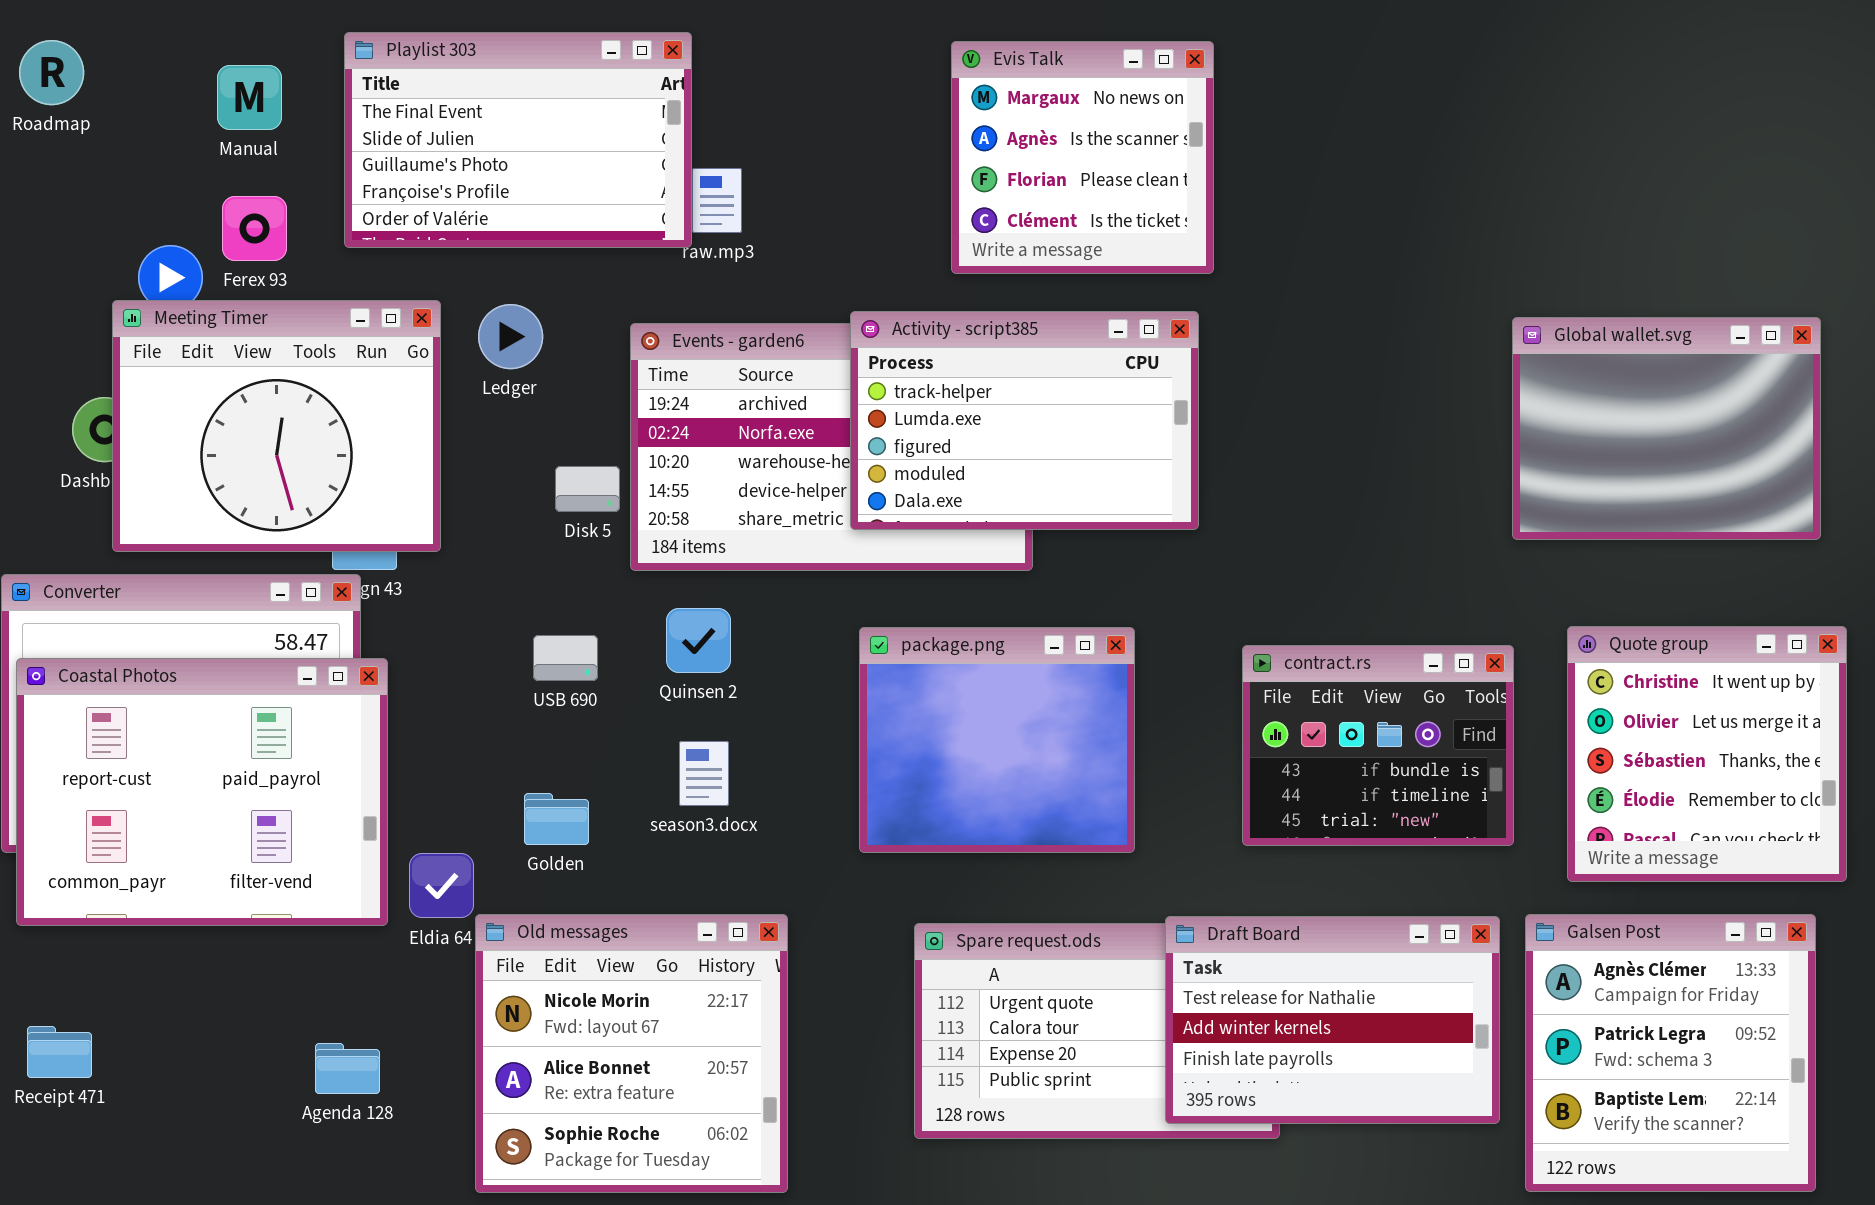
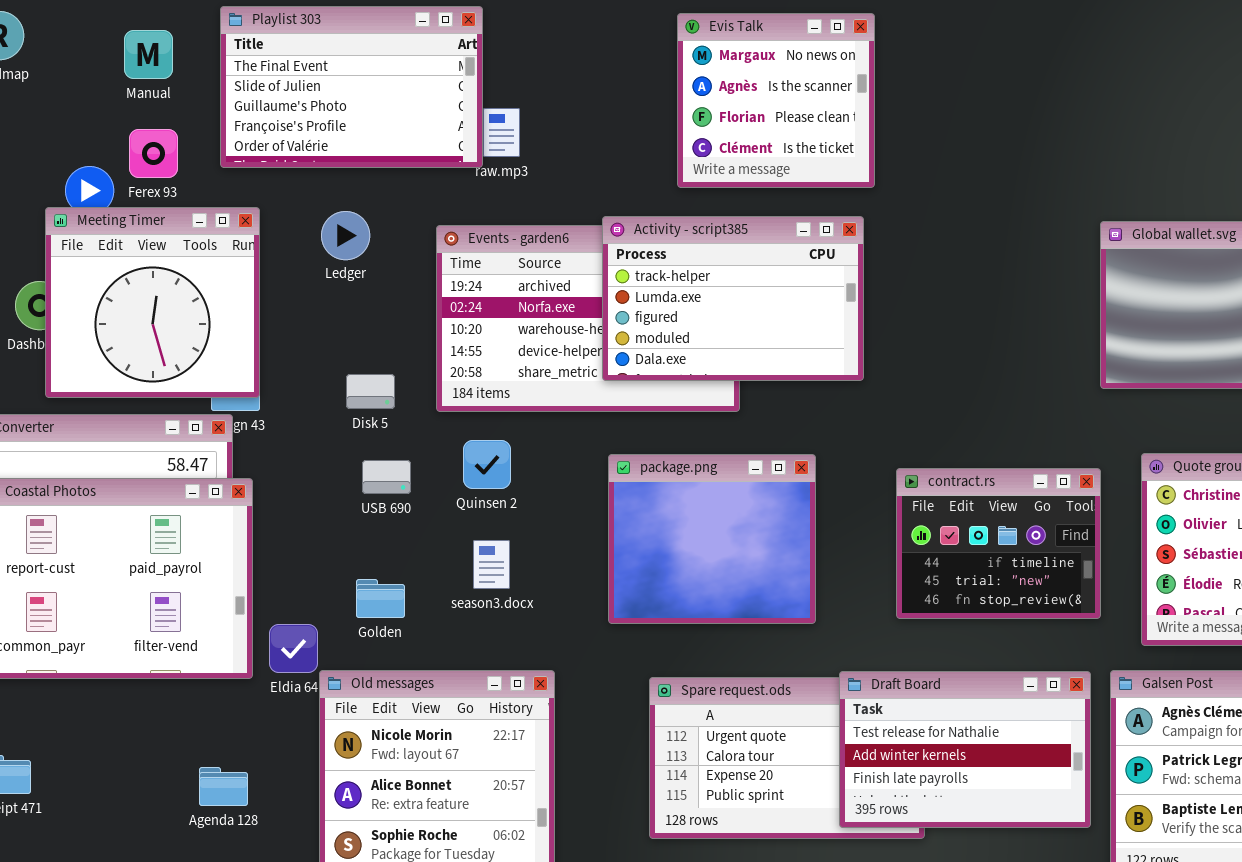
Meeting Timer: [112,300,441,552] -> [45,207,260,398], resized
Disk 5: [555,466,620,512] -> [346,374,395,409], moved
contract.rs: [1242,645,1514,846] -> [896,468,1101,619], scrolled down 1 row

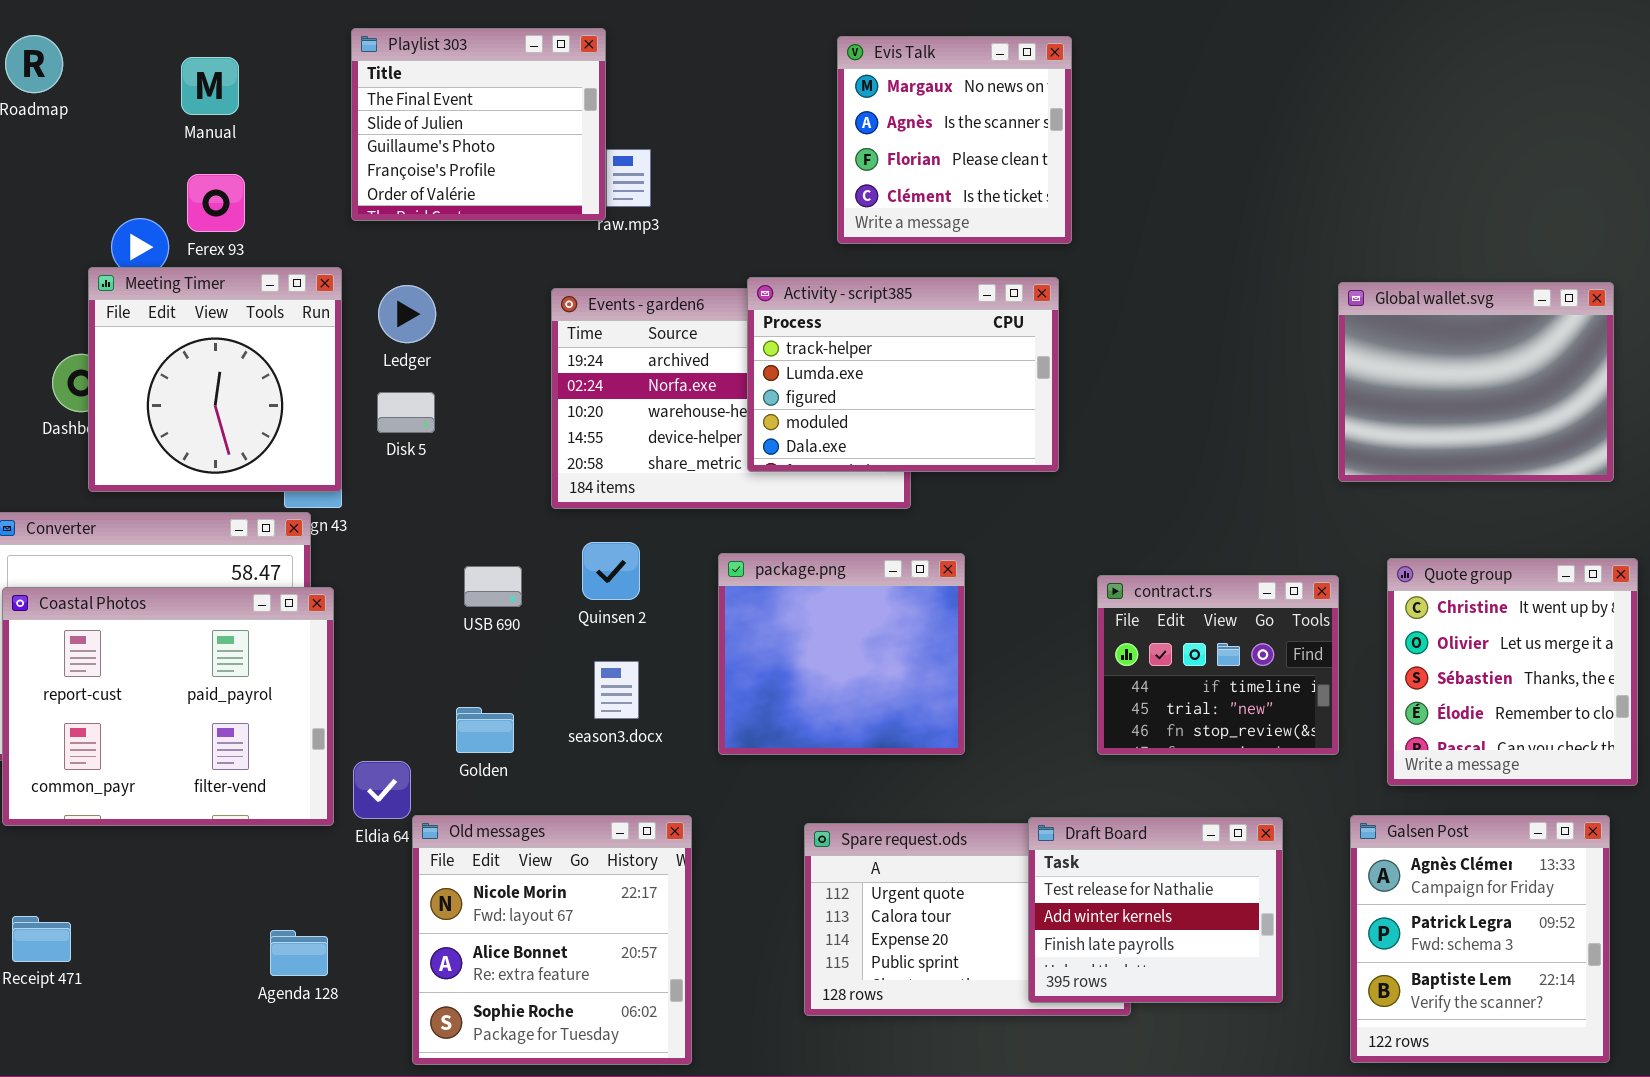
Playlist 303: [220,6,483,168] -> [351,28,606,221], resized
Ledger: [321,211,370,260] -> [378,285,436,343], moved
Disk 5: [346,374,395,409] -> [377,392,435,433], moved
package.png: [608,454,816,624] -> [718,553,965,755], moved
Draft Board: [839,671,1091,828] -> [1028,817,1283,1003], resized

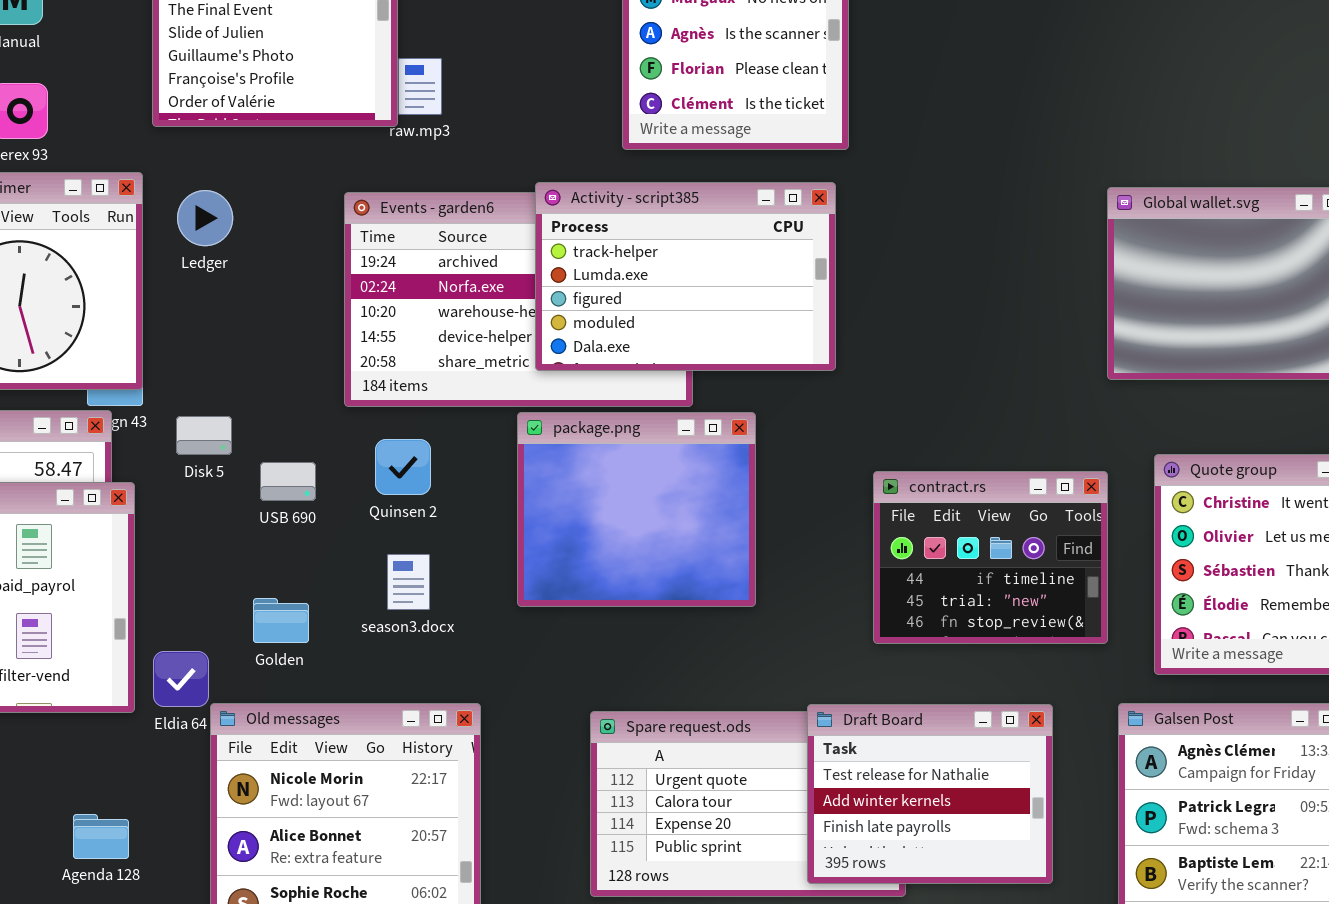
Disk 5: [377,392,435,433] -> [176,416,232,455], moved
package.png: [718,553,965,755] -> [517,412,756,607], moved

